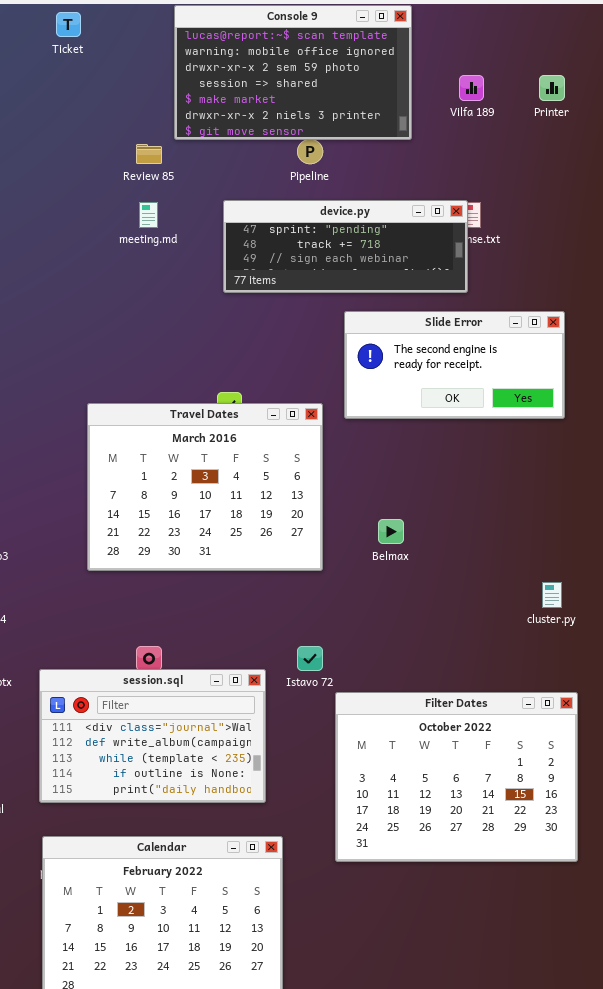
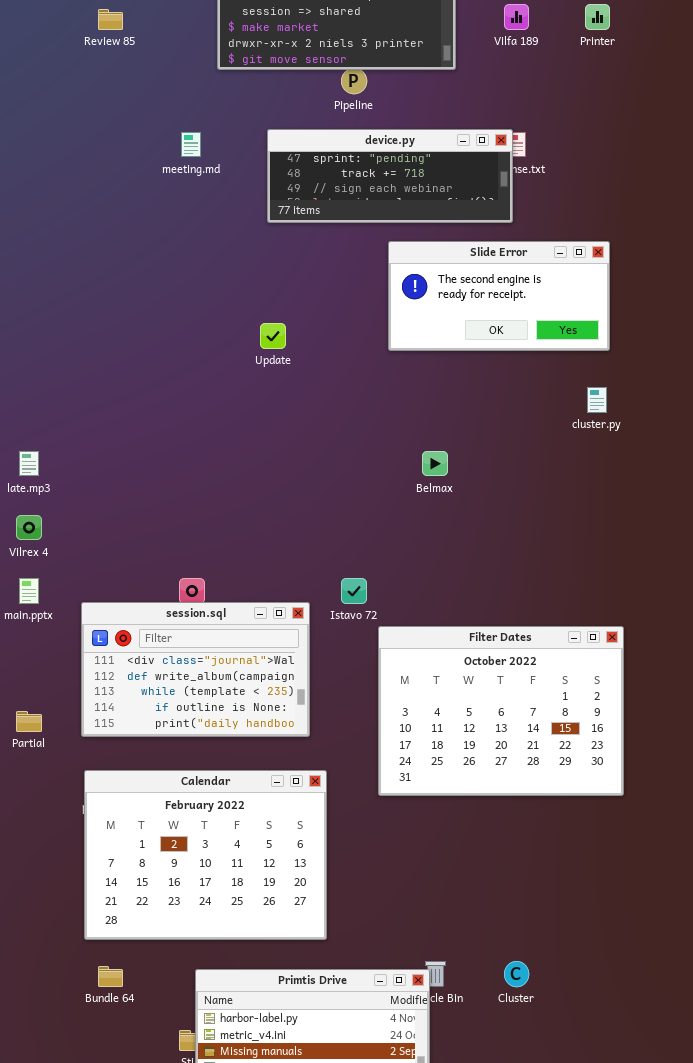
Review 85: [136,144,162,164] -> [98,9,123,30], moved
Travel Dates: [87,403,323,571] -> none, closed
cluster.py: [542,582,562,608] -> [587,387,607,413], moved

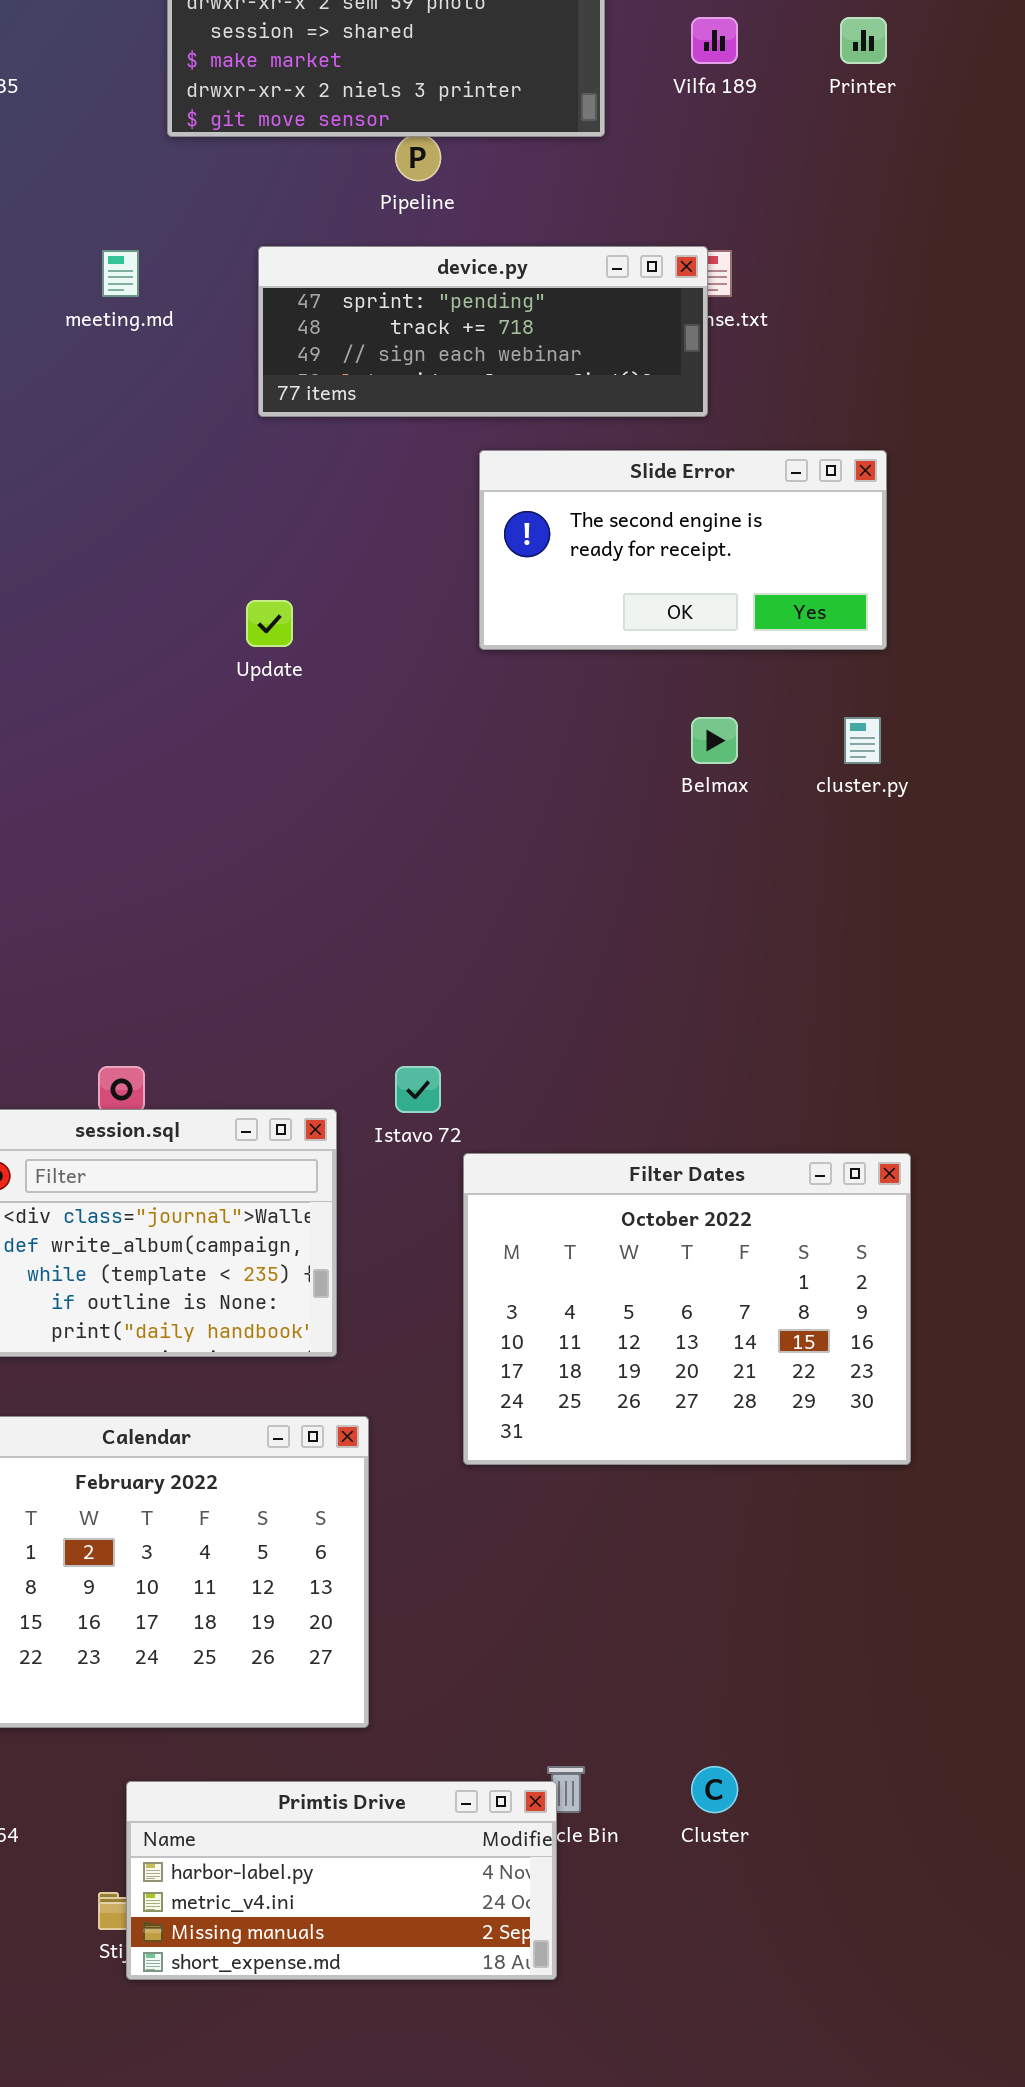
Belmax: [422,451,448,476] -> [691,717,738,764], moved

